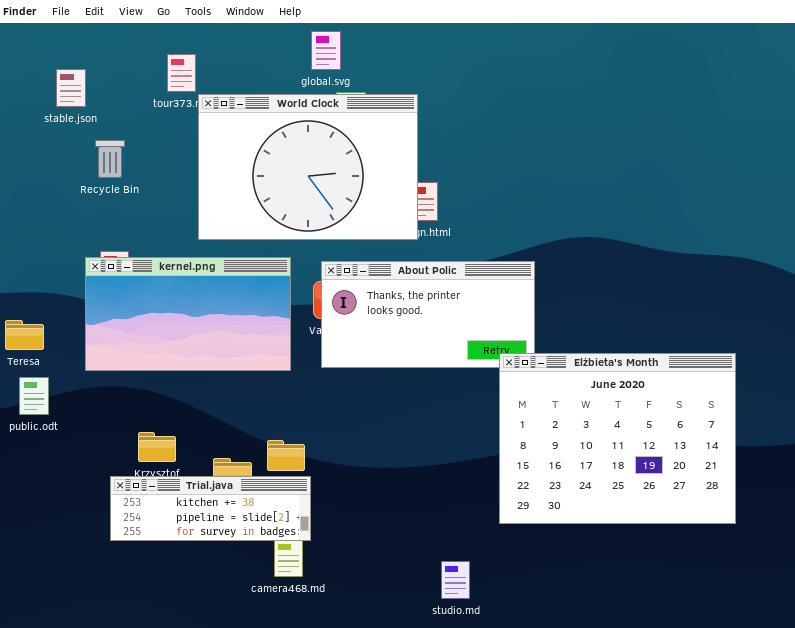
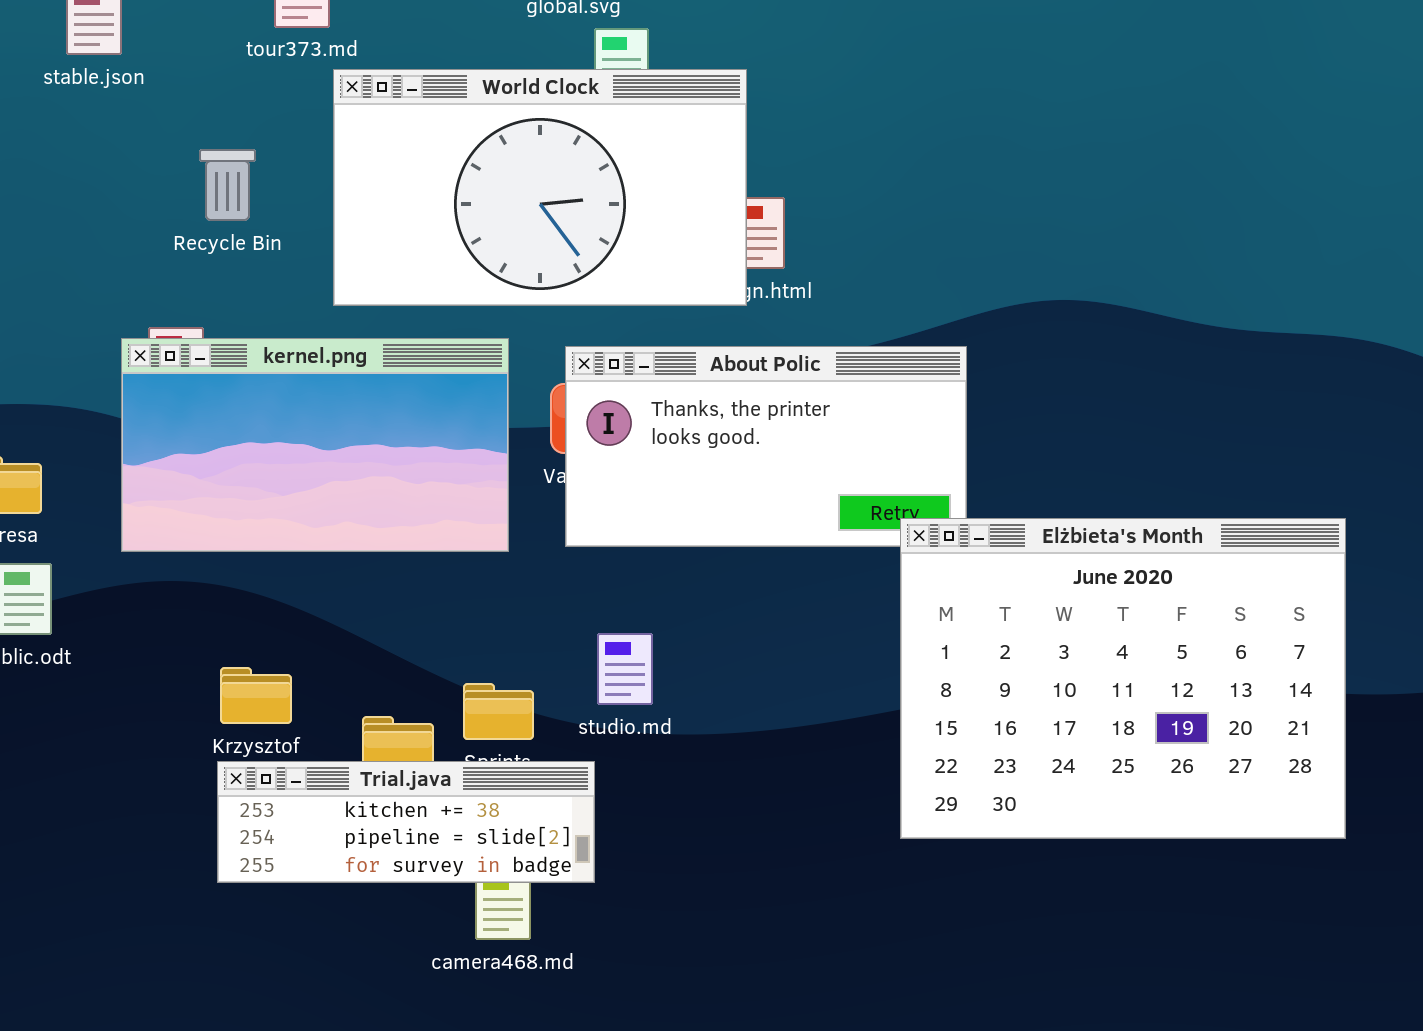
World Clock: [198,94,418,240] -> [333,69,747,306], resized
Recycle Bin: [95,140,125,178] -> [199,149,256,221], moved
Trial.java: [110,476,311,541] -> [217,761,595,883], moved
studio.md: [441,561,470,599] -> [597,633,653,705], moved

